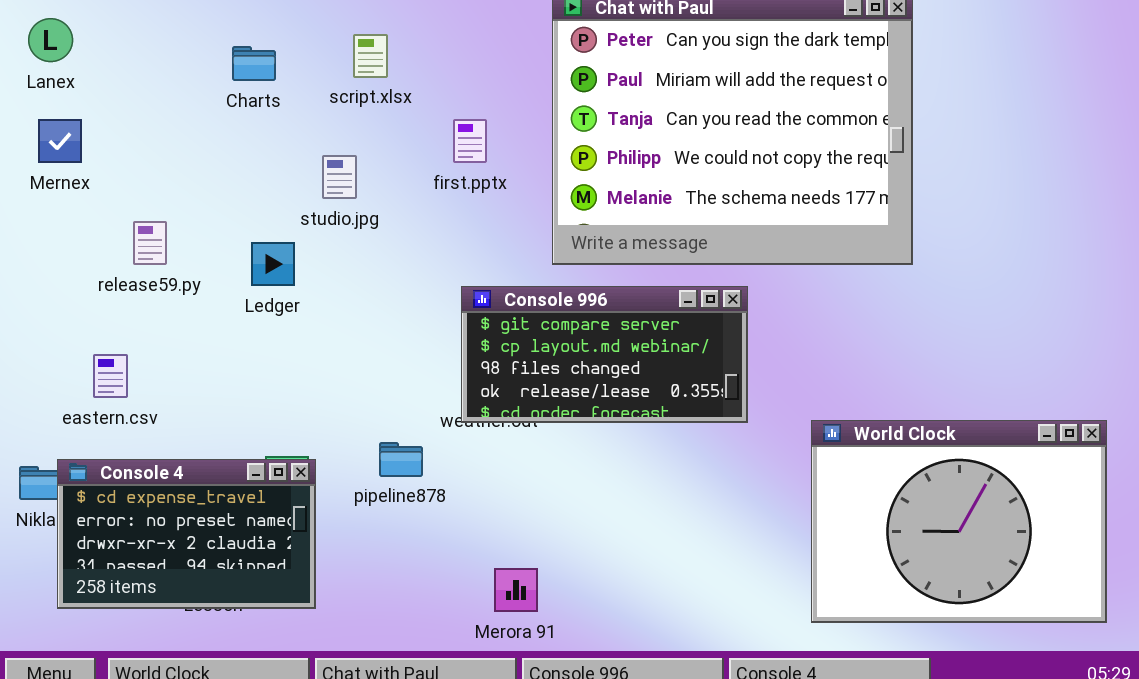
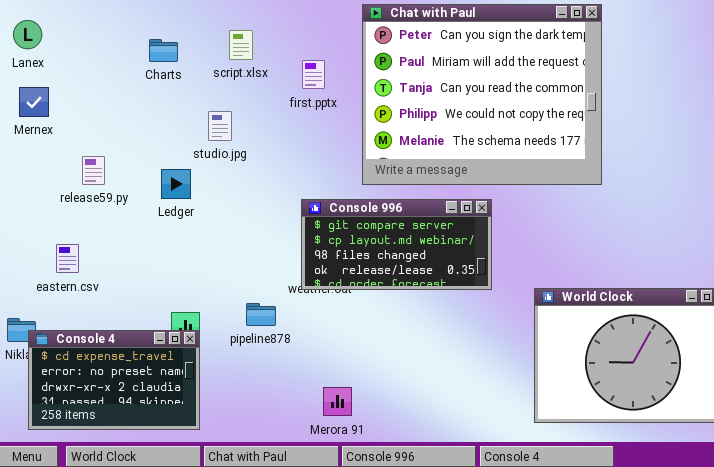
first.pptx: [453,119,487,163] -> [302,60,325,89], moved
Console 4: [57,459,316,609] -> [28,330,200,430], moved

